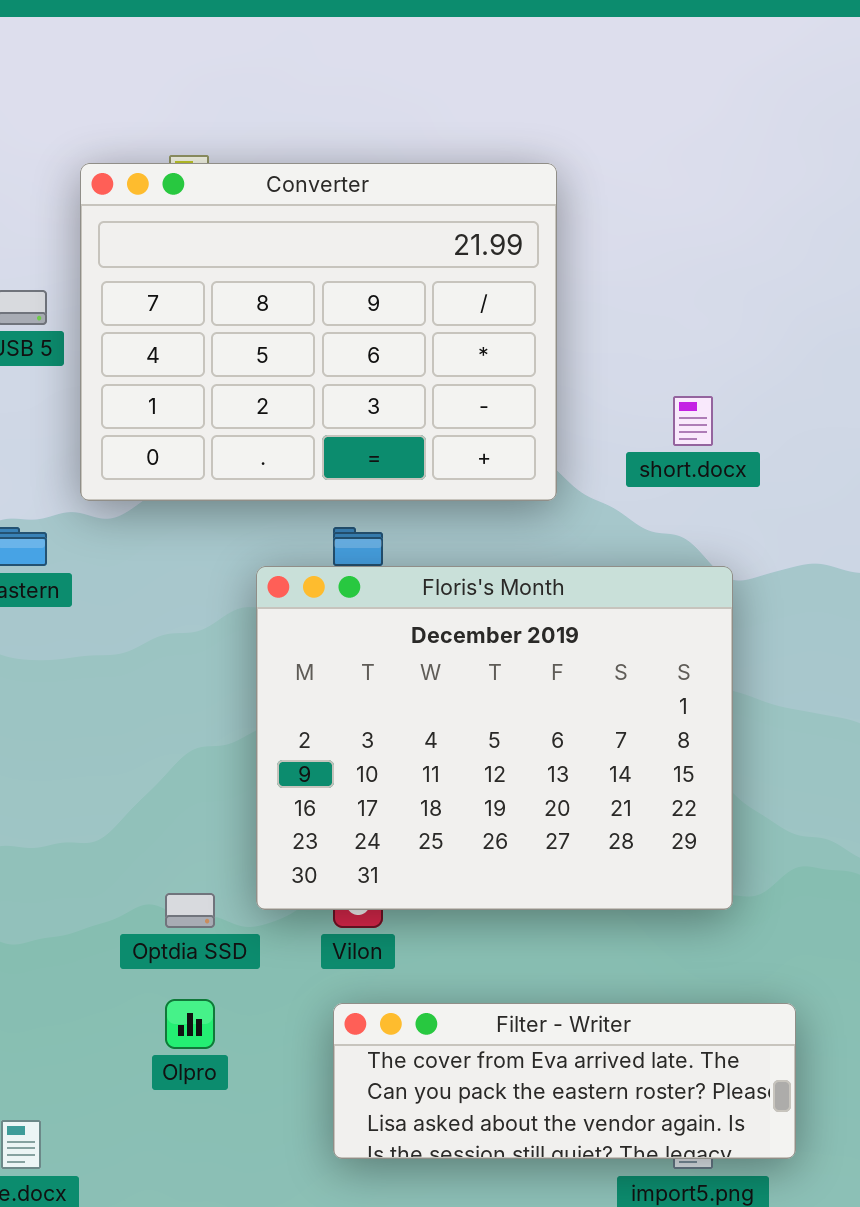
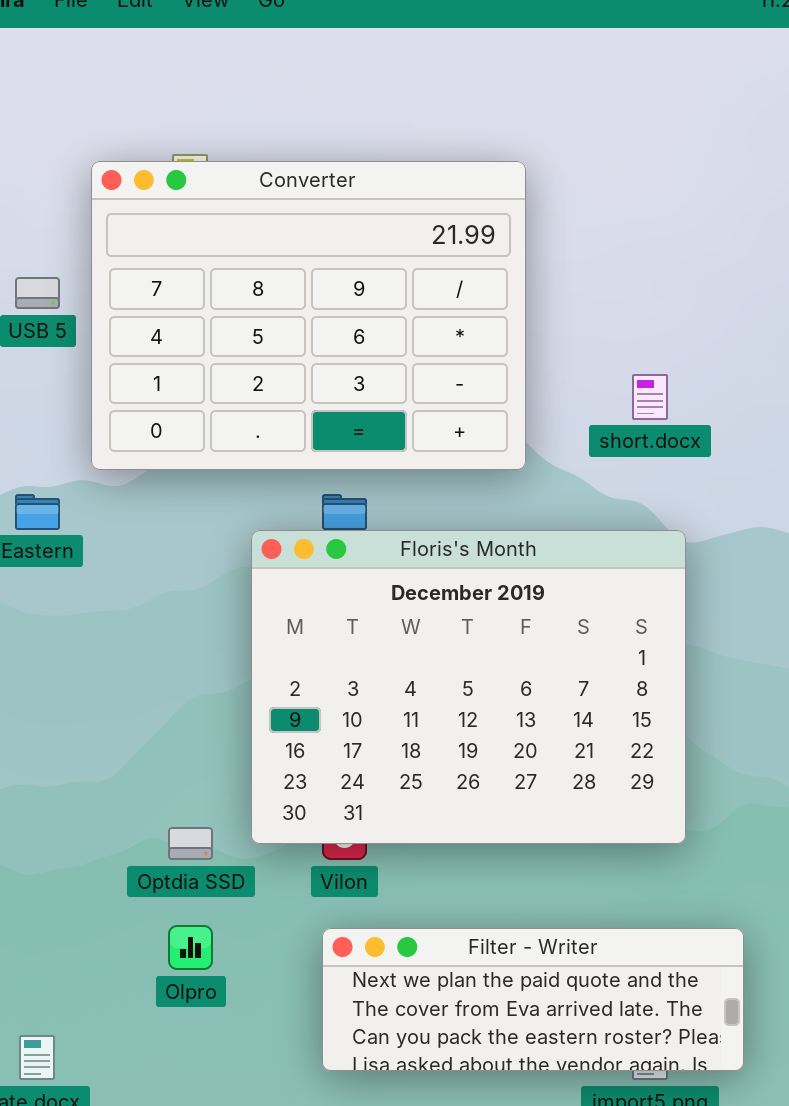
Filter - Writer: [333,1003,796,1159] -> [322,928,744,1071], scrolled up 1 row

